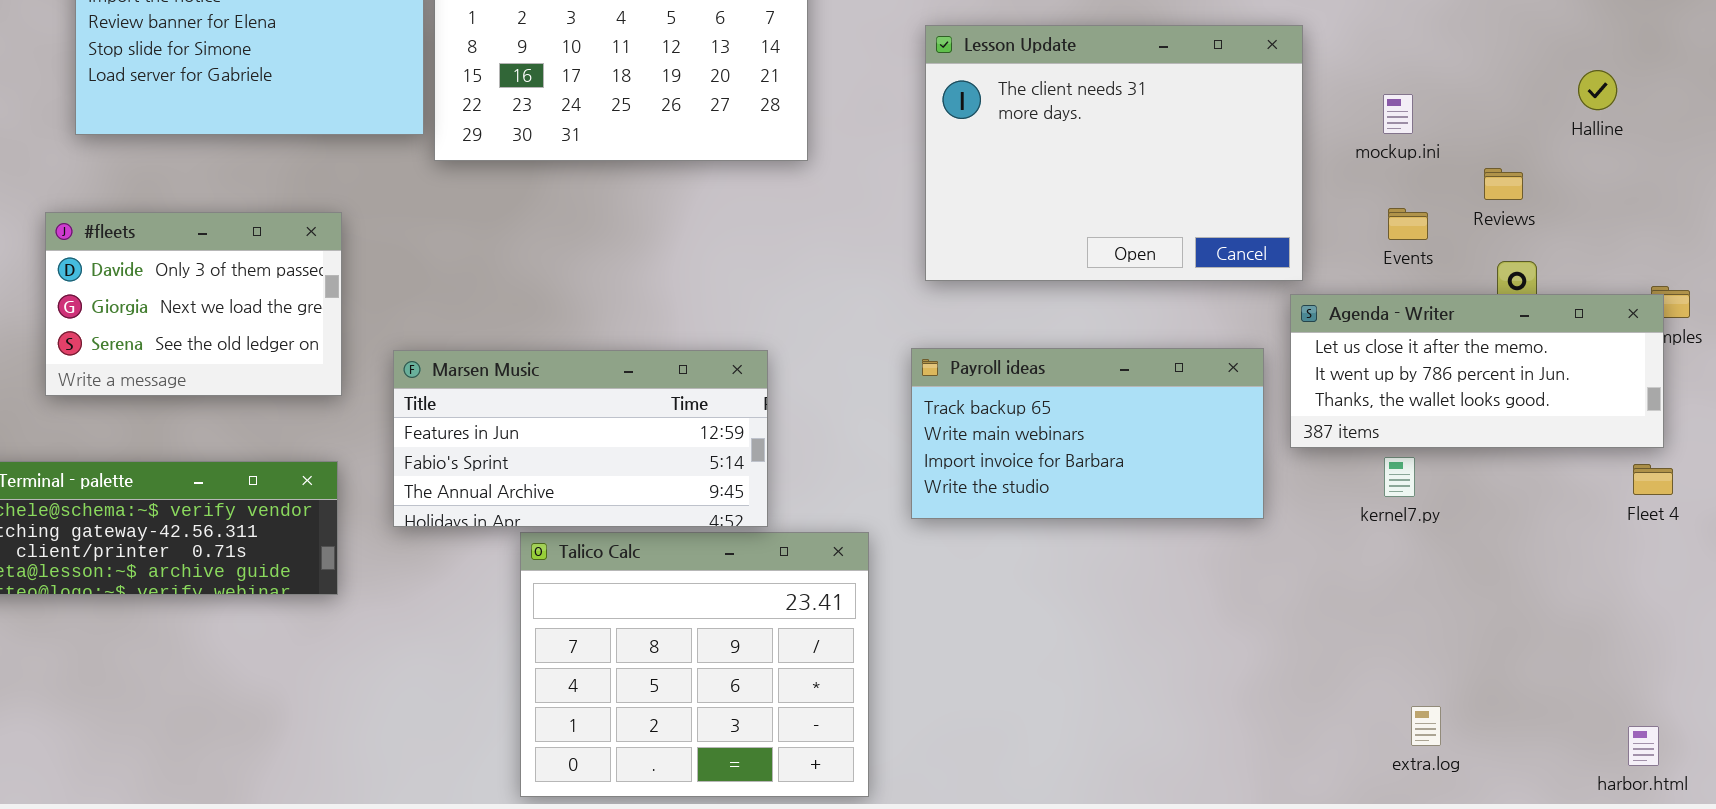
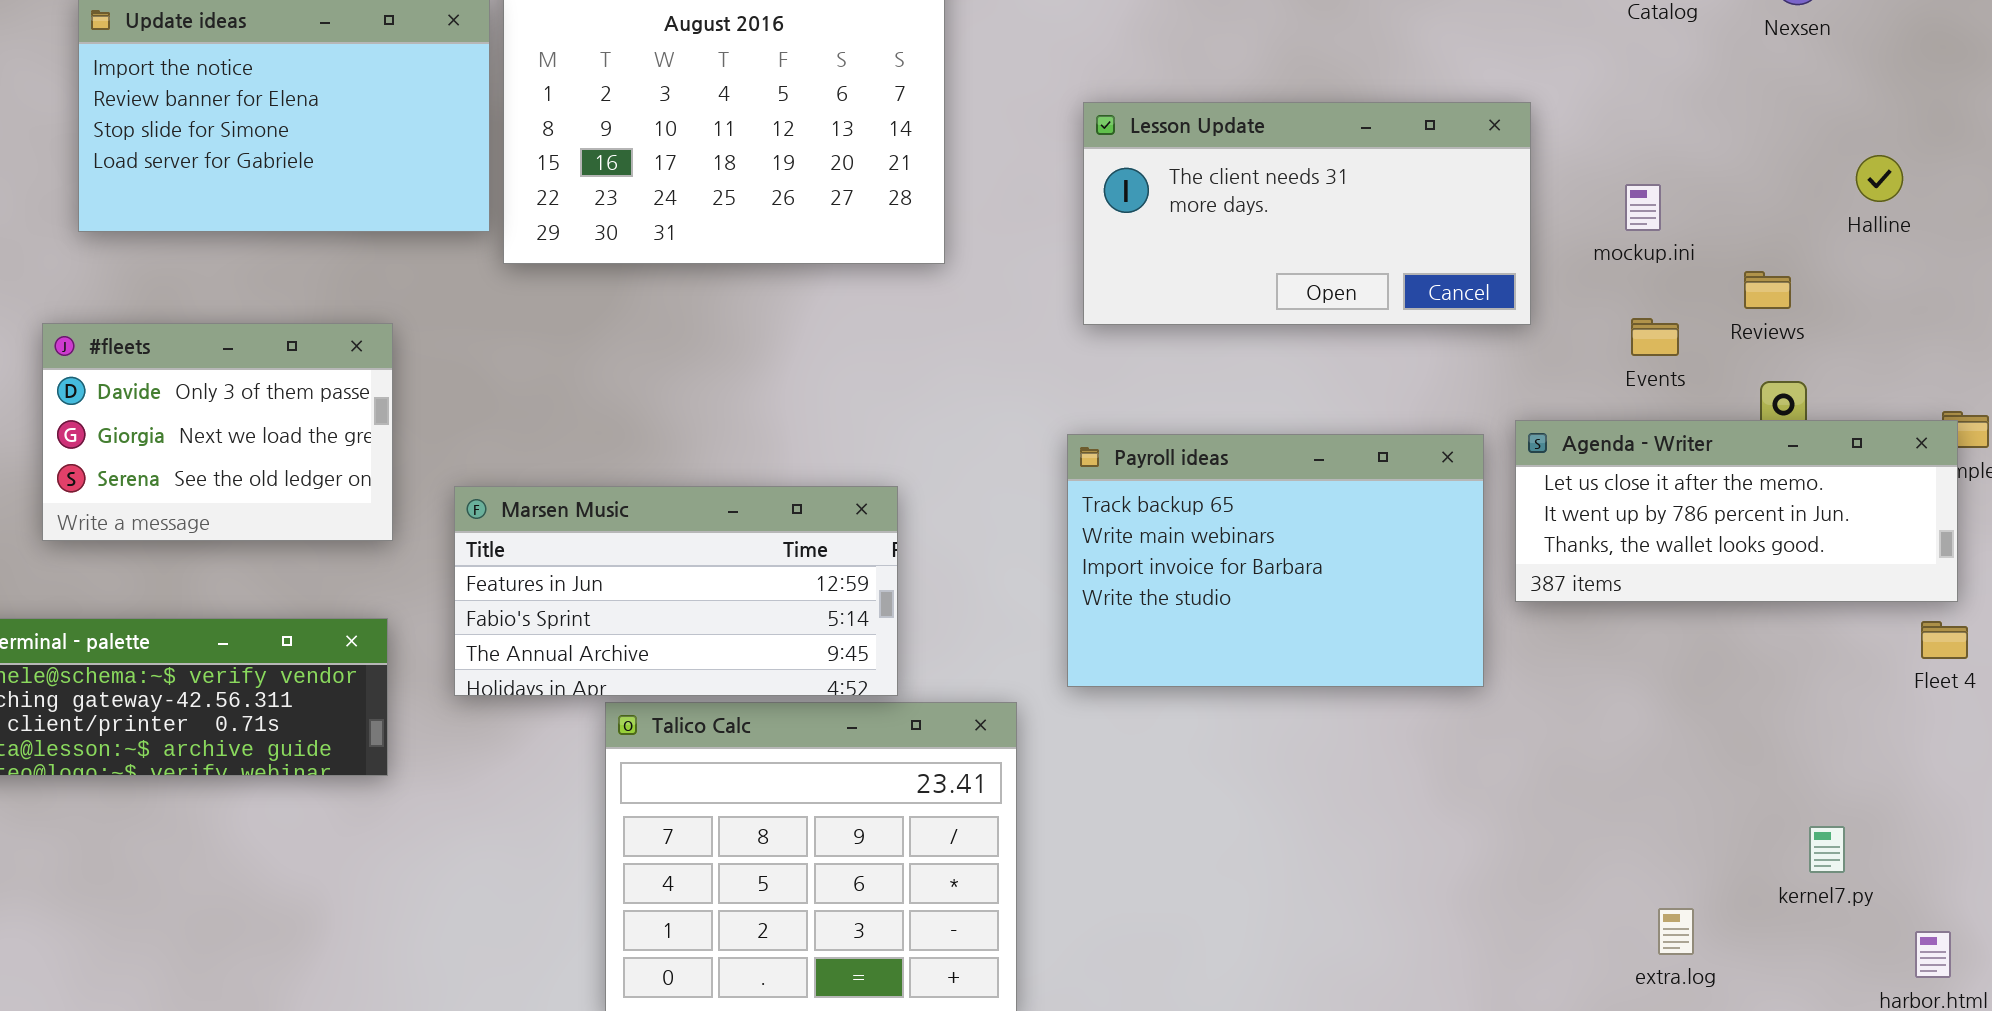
Lesson Update: [925,25,1303,281] -> [1083,102,1531,325], resized
Payroll ideas: [911,348,1264,519] -> [1067,434,1484,687], resized
kernel7.py: [1384,457,1415,497] -> [1809,826,1845,873], moved

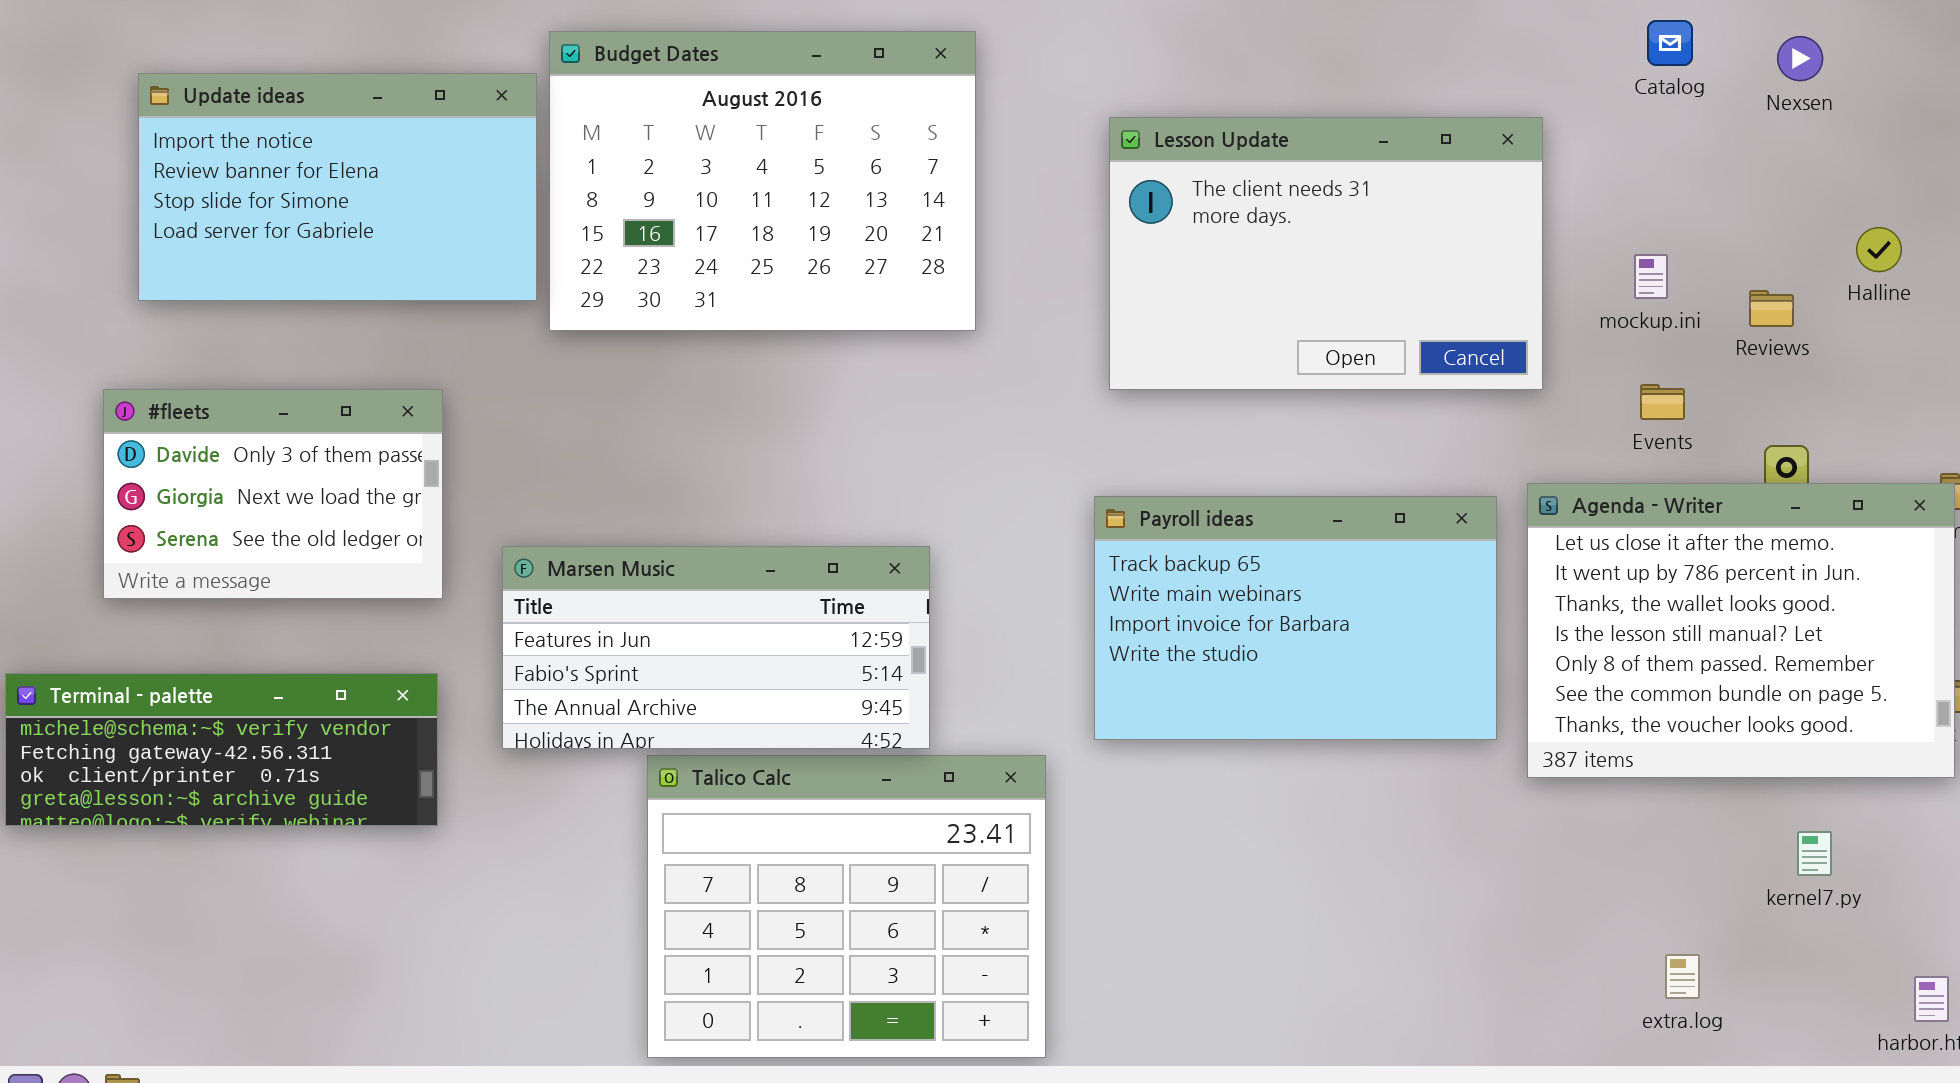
Lesson Update: [1083,102,1531,325] -> [1109,117,1543,390], resized
Reviews: [1744,271,1791,309] -> [1749,290,1794,327], moved
Agenda - Writer: [1515,420,1958,602] -> [1527,483,1955,778], resized
kernel7.py: [1809,826,1845,873] -> [1797,831,1832,876], moved

